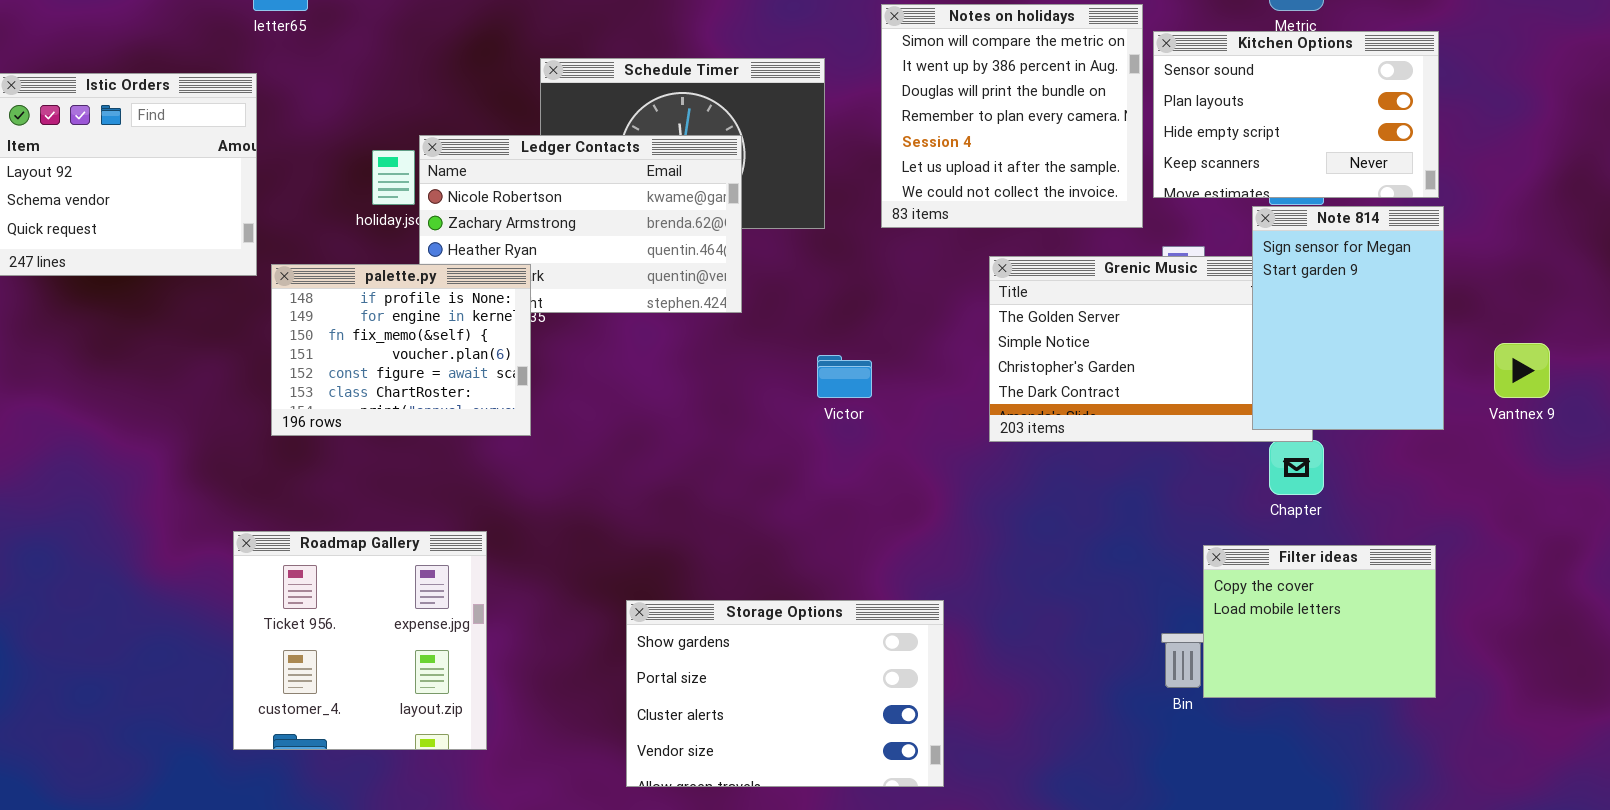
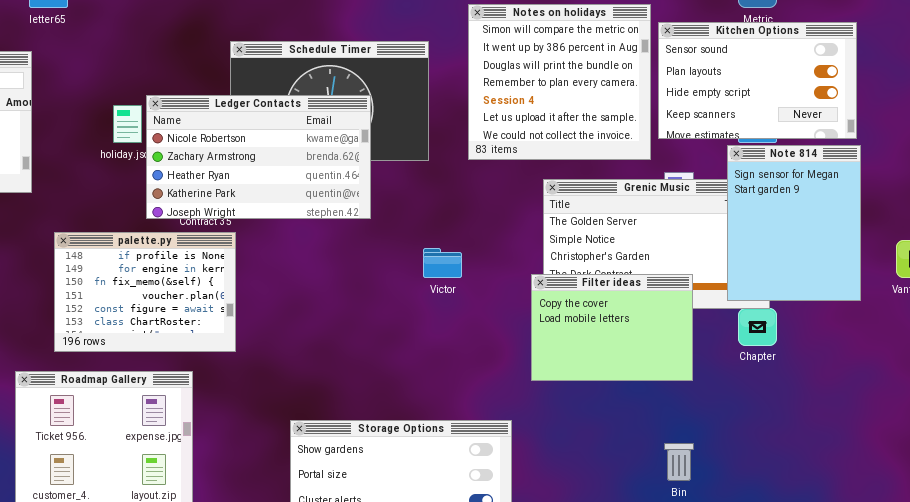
palette.py: [271,264,531,436] -> [54,232,236,352], moved
Filter ideas: [1203,545,1436,698] -> [531,274,693,381], moved

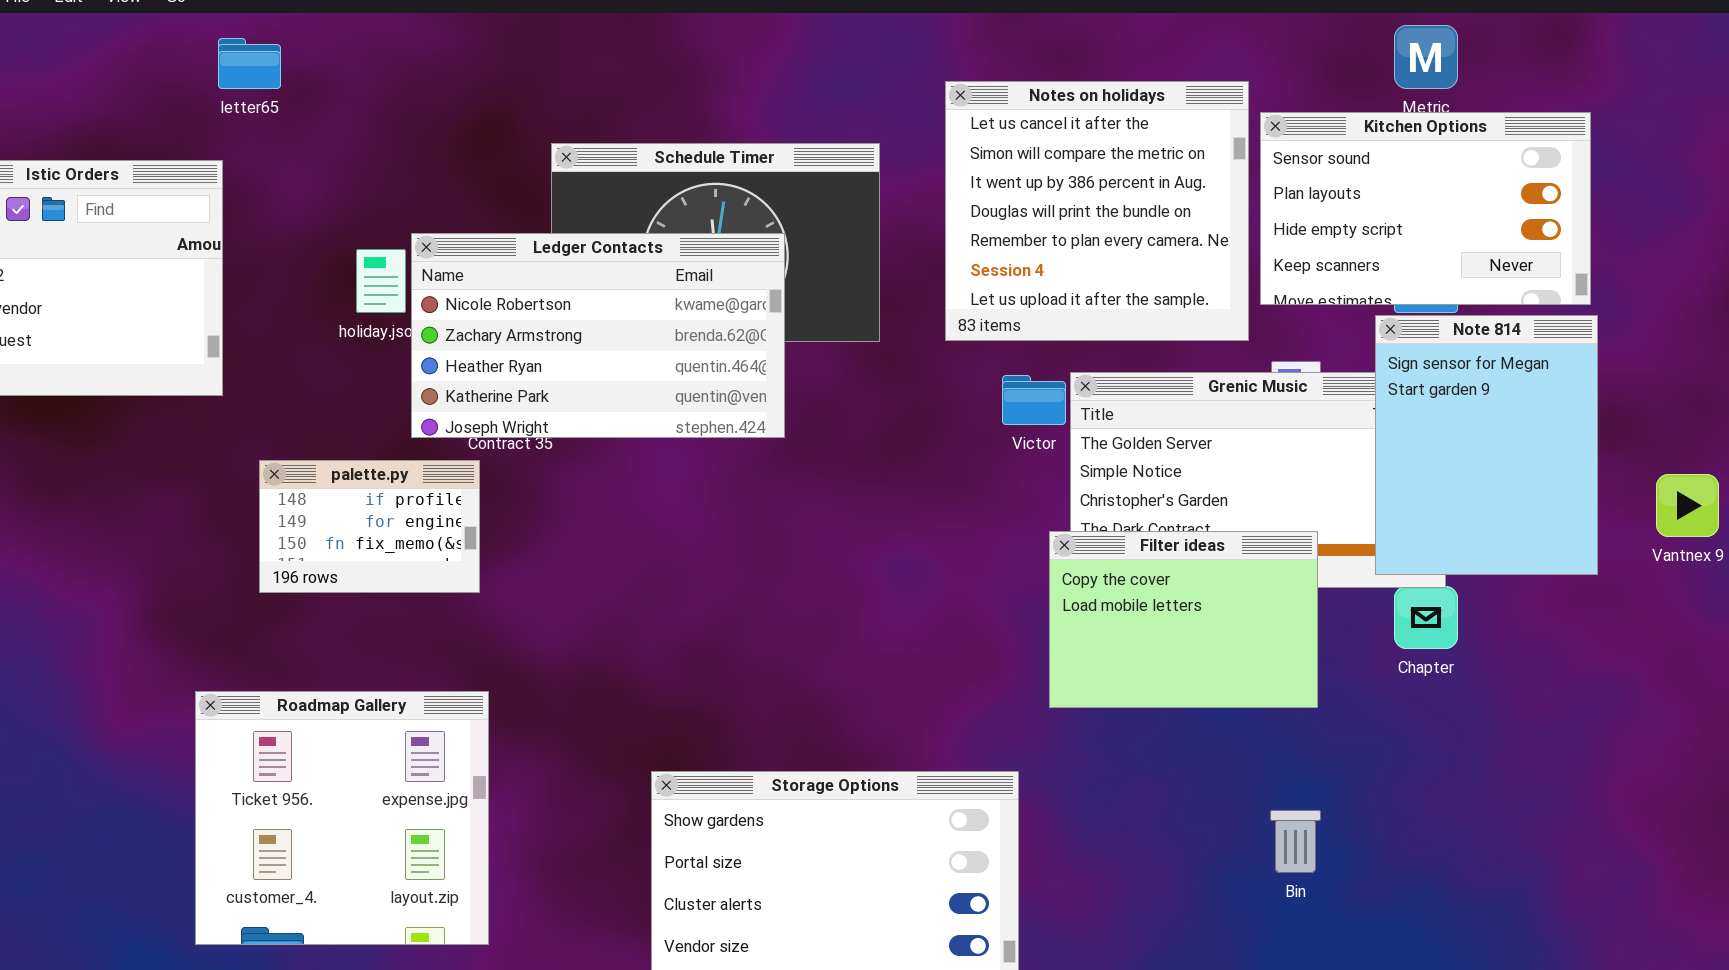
Notes on holidays: [468,4,651,160] -> [945,81,1249,341], scrolled up 1 row
palette.py: [54,232,236,352] -> [259,460,480,593], resized
Victor: [423,248,462,278] -> [1002,375,1066,425], moved

